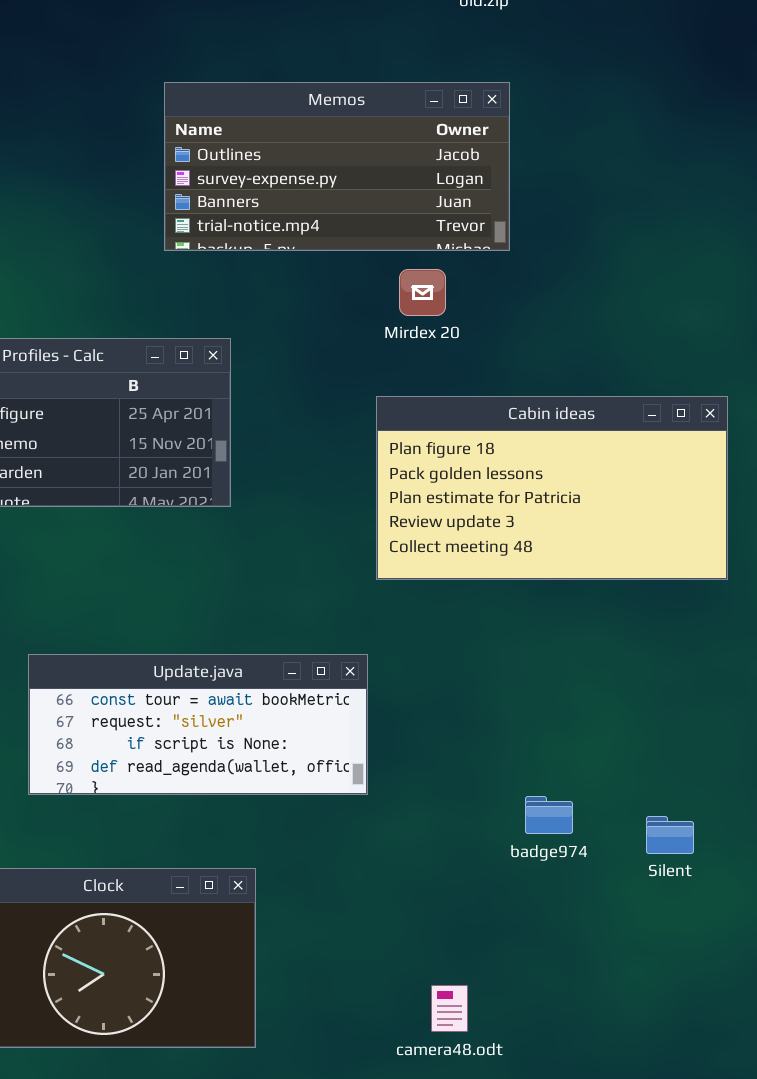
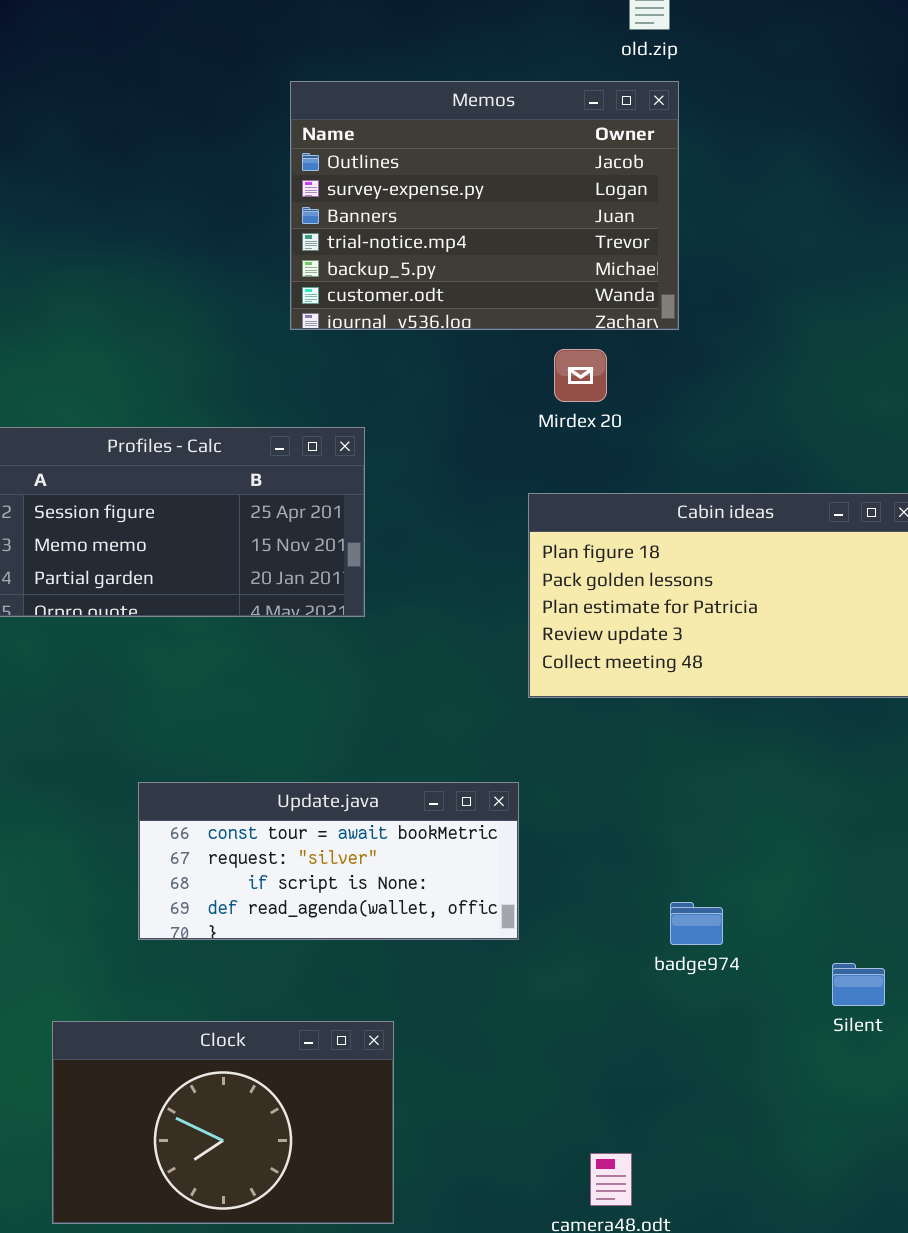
Memos: [164,82,510,251] -> [290,81,679,330], resized
badge974: [525,796,573,834] -> [670,902,723,945], moved

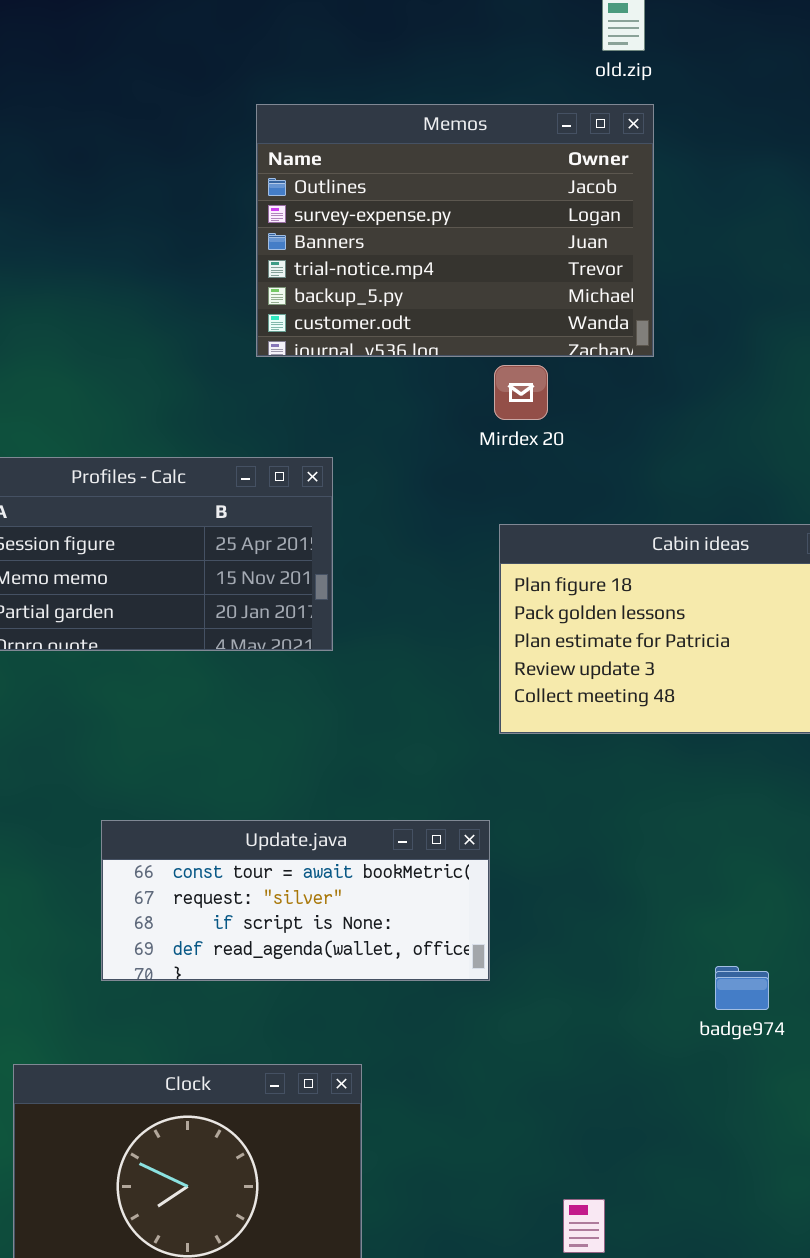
Mirdex 20: [554,349,607,402] -> [494,365,548,420], moved
badge974: [670,902,723,945] -> [715,966,769,1010], moved

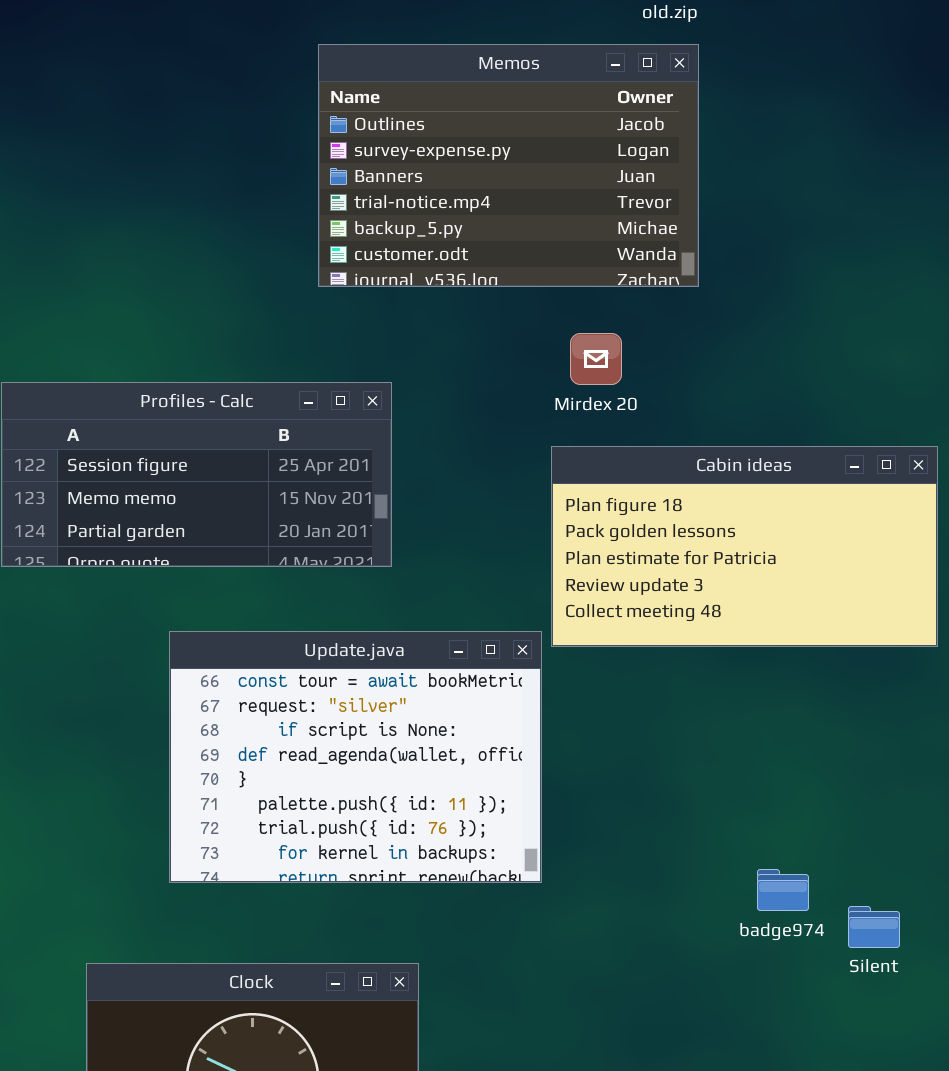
Mirdex 20: [494,365,548,420] -> [570,333,622,385], moved
Update.java: [101,820,490,981] -> [169,631,542,883], resized

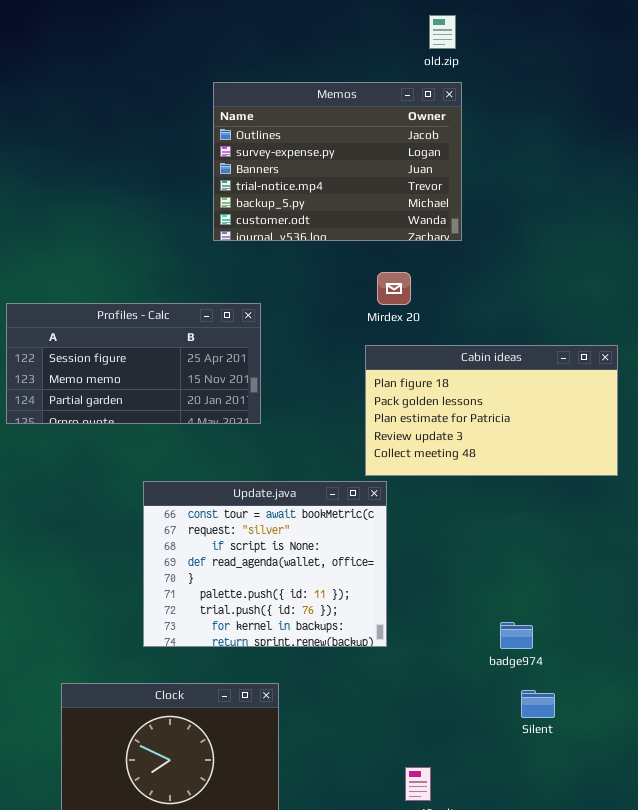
Update.java: [169,631,542,883] -> [143,481,387,647], moved
Silent: [848,906,900,948] -> [521,690,555,718], moved

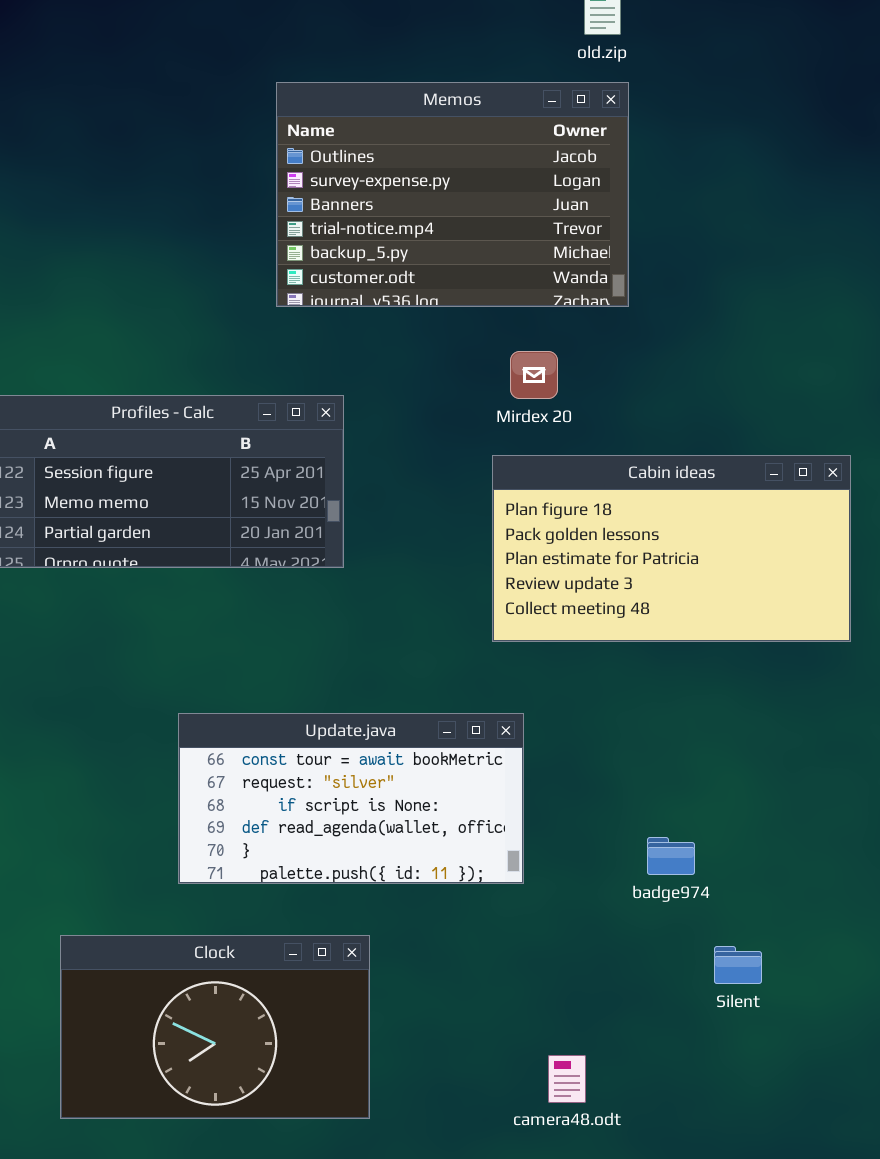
Update.java: [143,481,387,647] -> [178,713,524,884], resized
badge974: [500,622,533,649] -> [647,837,695,875], moved

